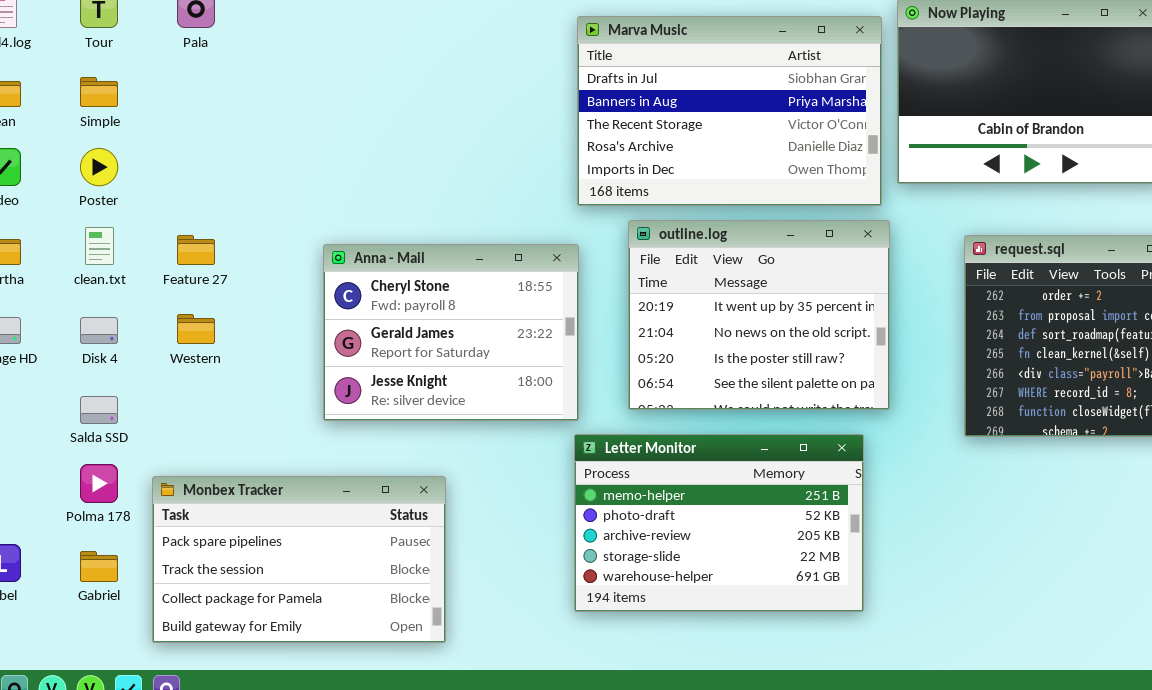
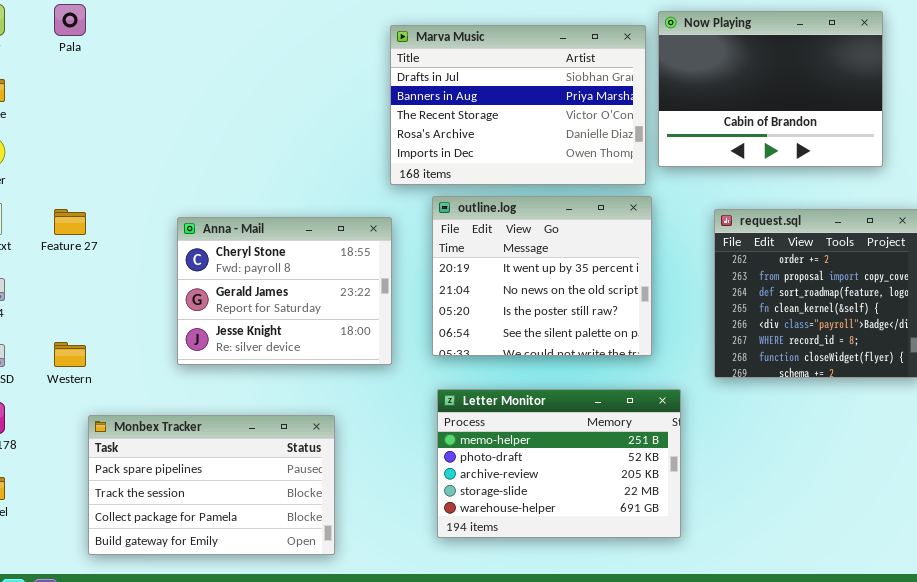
Western: [177,314,215,344] -> [54,342,86,367], moved
Letter Monitor: [574,434,864,612] -> [437,389,681,538], moved
Monbex Tracker: [152,476,446,643] -> [88,415,335,555], moved

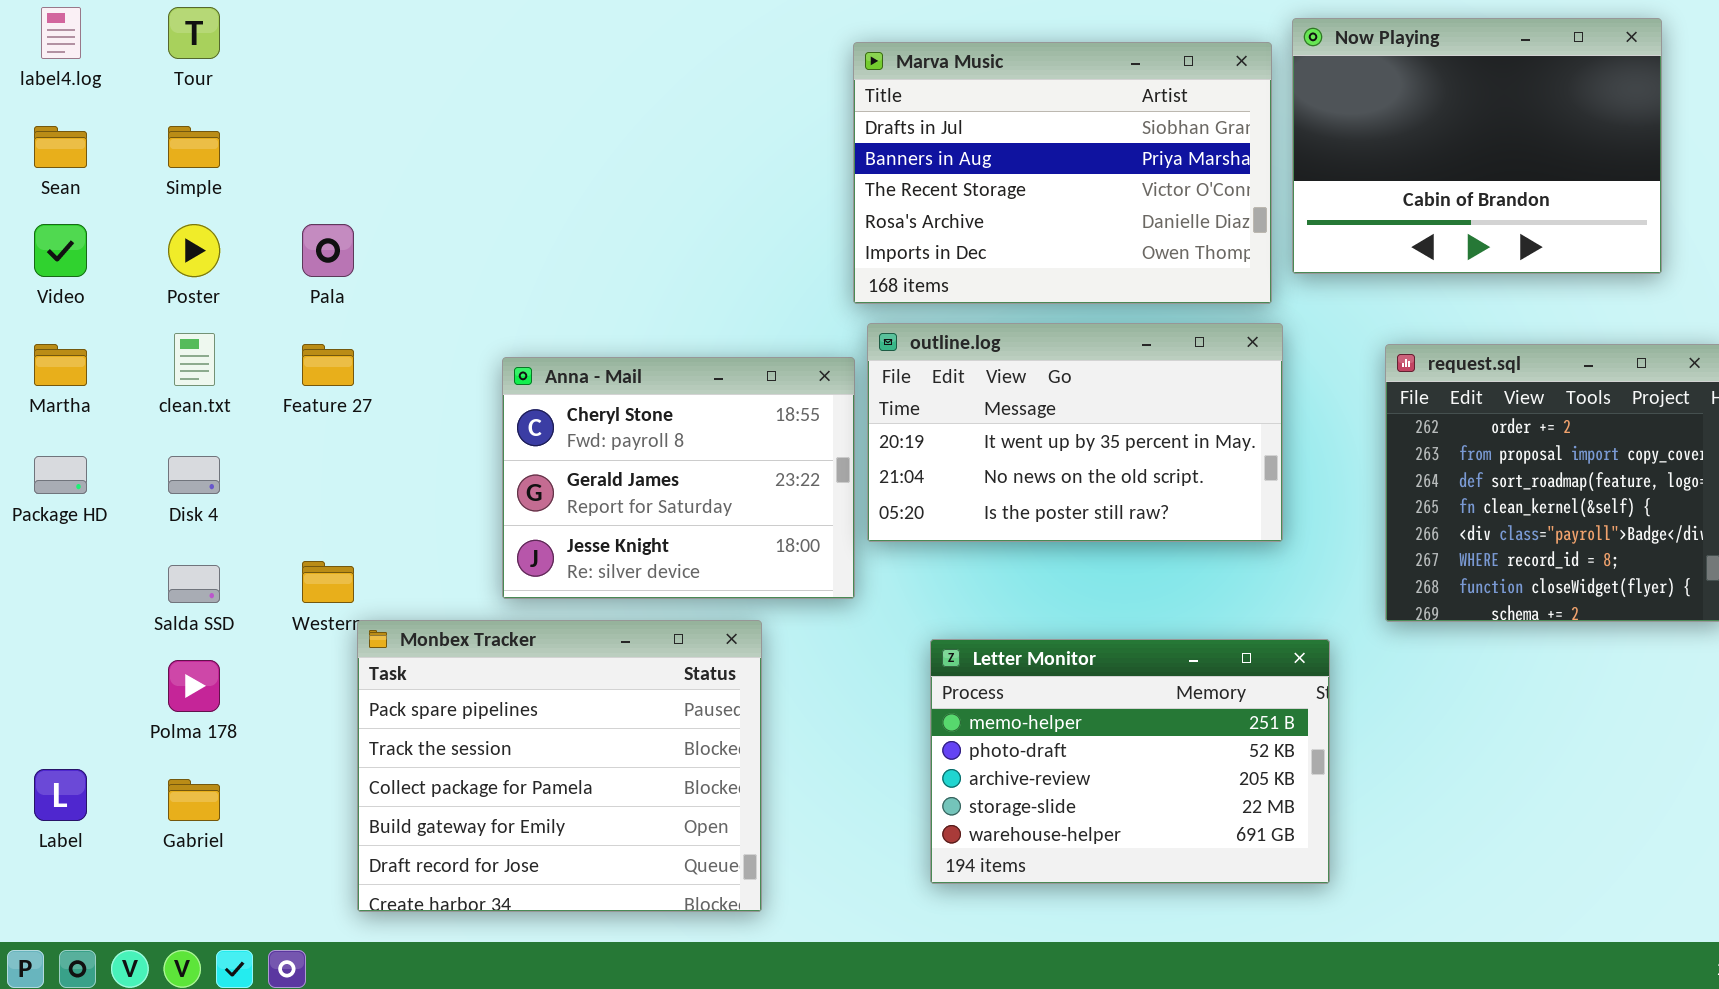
Pala: [54,4,86,36] -> [302,224,354,277], moved
outline.log: [432,196,652,356] -> [867,323,1283,542], resized
Monbex Tracker: [88,415,335,555] -> [357,620,762,912], resized

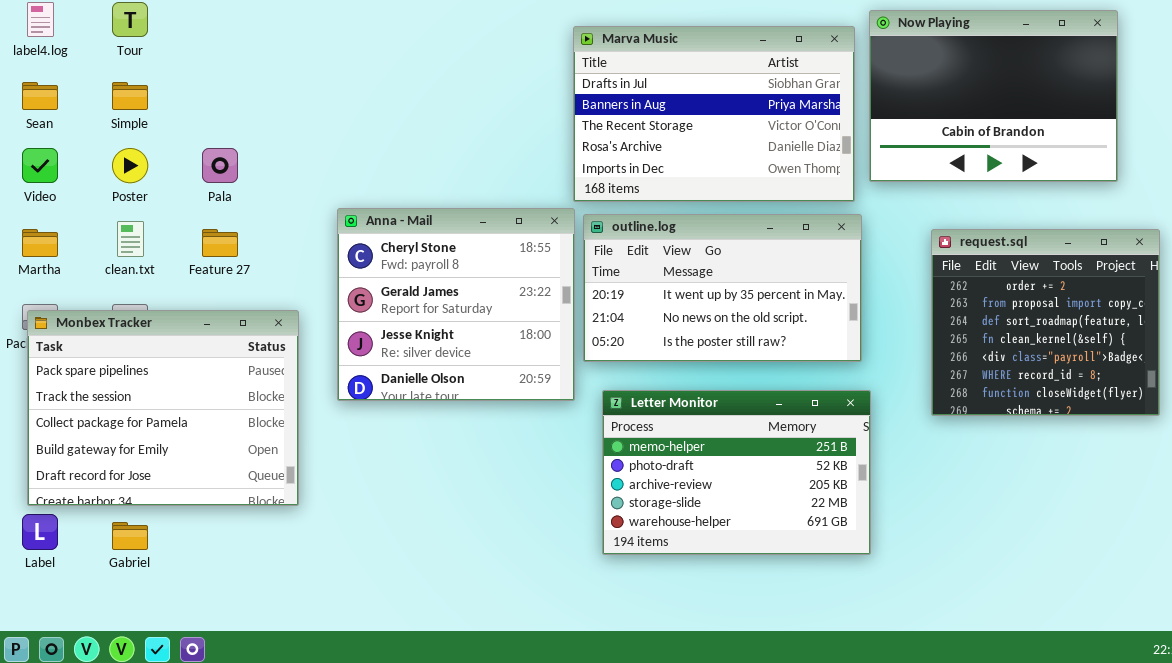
Anna - Mail: [502,357,855,599] -> [337,208,575,401], resized
Monbex Tracker: [357,620,762,912] -> [27,310,299,506], moved
Letter Monitor: [930,639,1330,884] -> [602,390,871,555], moved

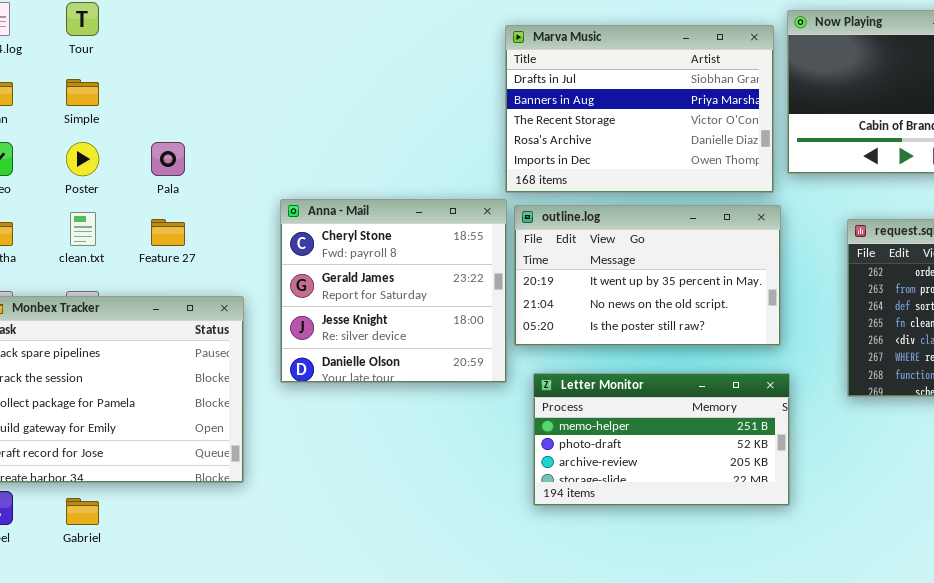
Letter Monitor: [602,390,871,555] -> [533,373,790,506], resized

